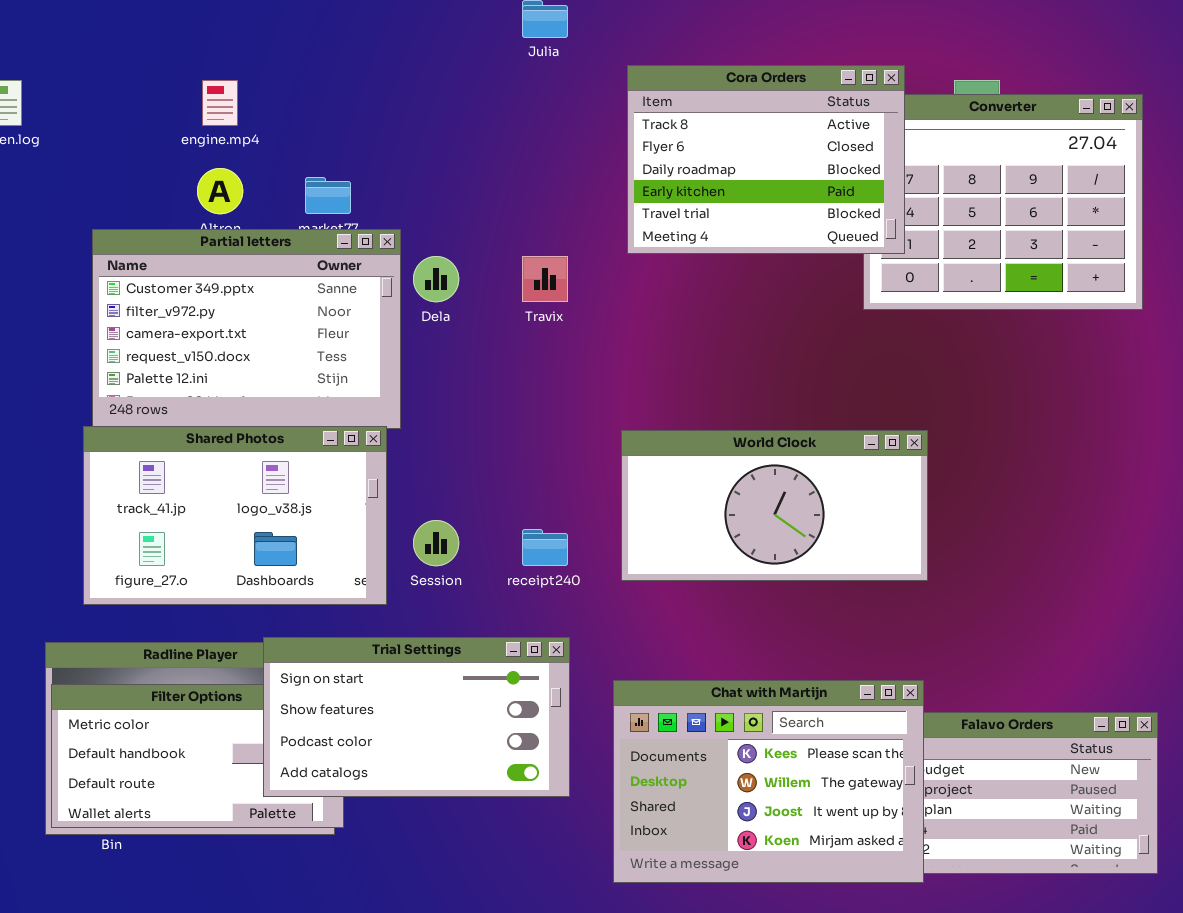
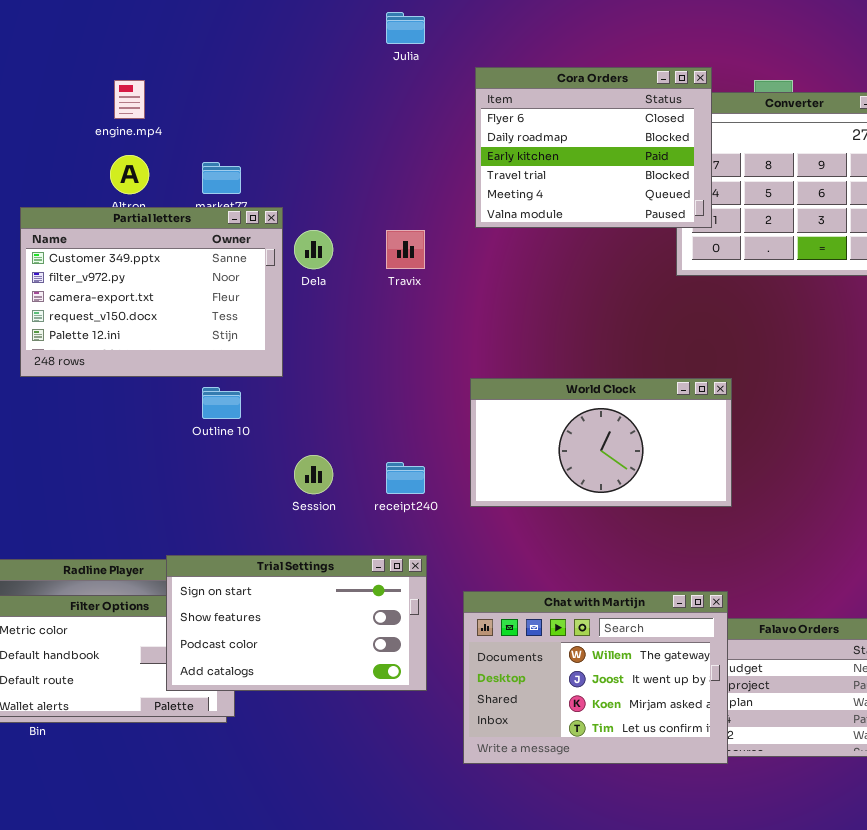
Cora Orders: [627,65,905,254] -> [475,67,712,228], scrolled down 1 row
Shared Photos: [83,426,387,605] -> none, closed
Chat with Martijn: [613,680,924,883] -> [463,591,728,764], scrolled down 1 row

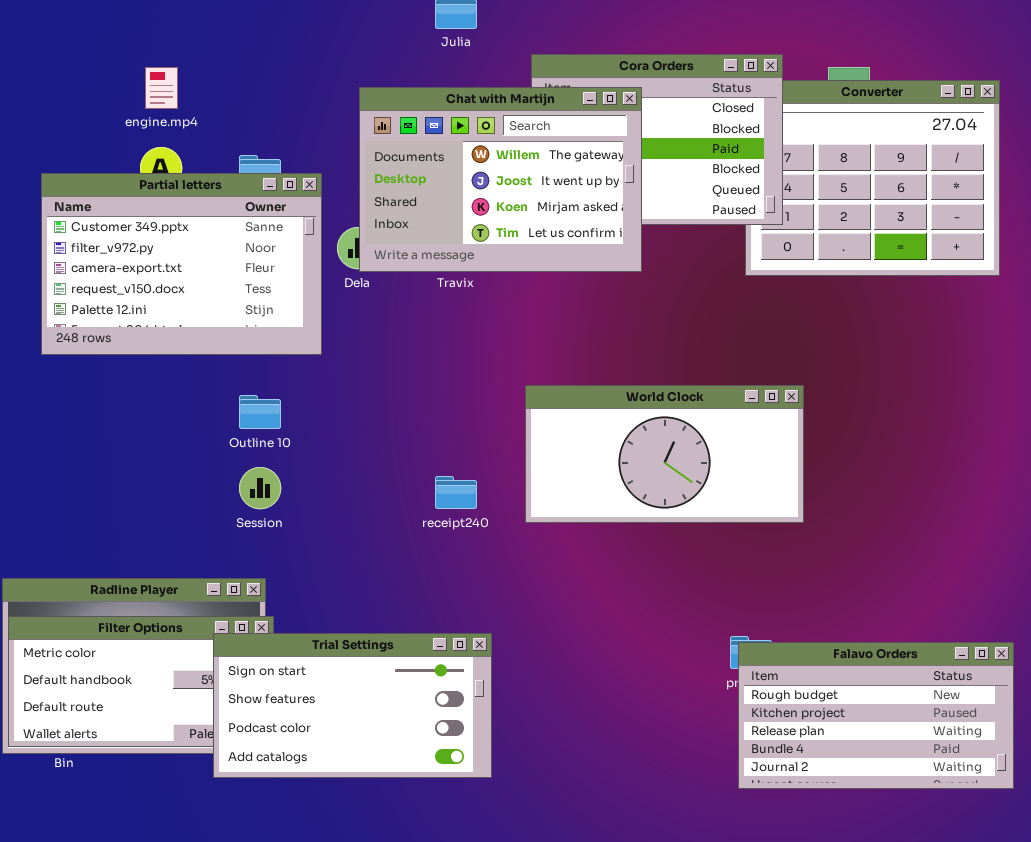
Partial letters: [20,207,283,377] -> [41,173,322,355], moved
Session: [294,455,333,494] -> [239,467,281,509], moved
Trial Settings: [166,555,427,691] -> [213,633,492,778], moved
Chat with Martijn: [463,591,728,764] -> [359,87,642,272], moved

